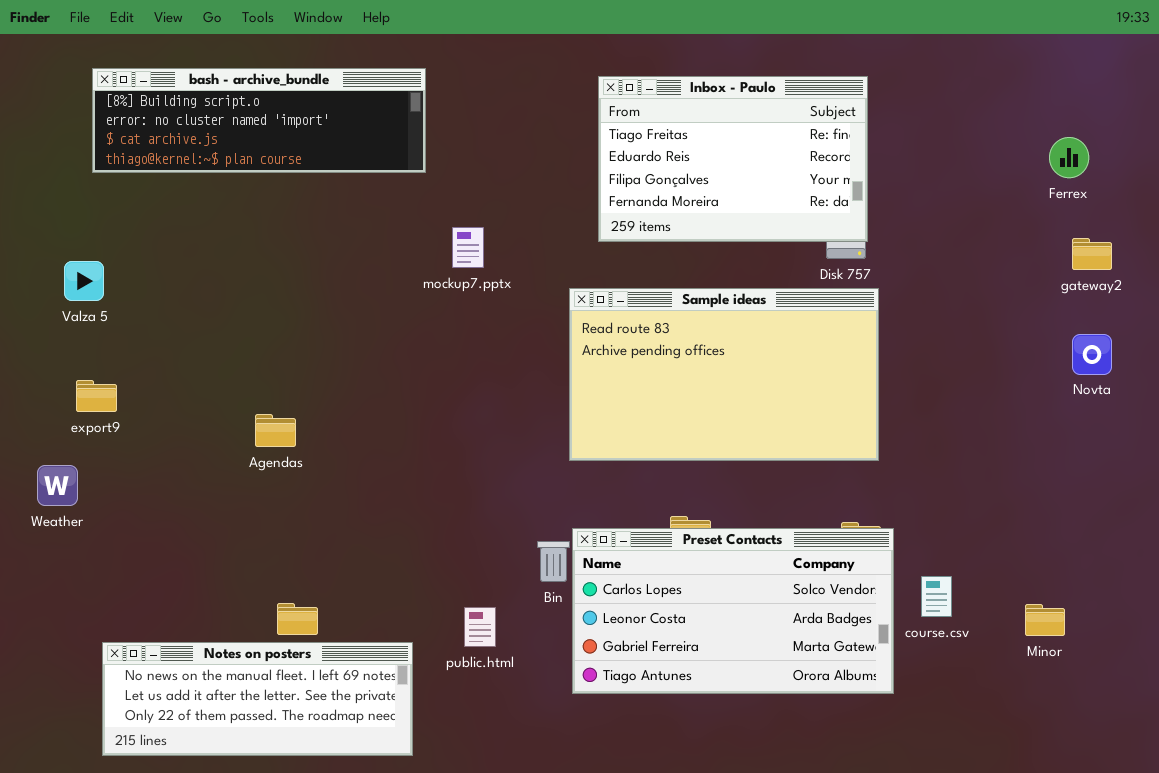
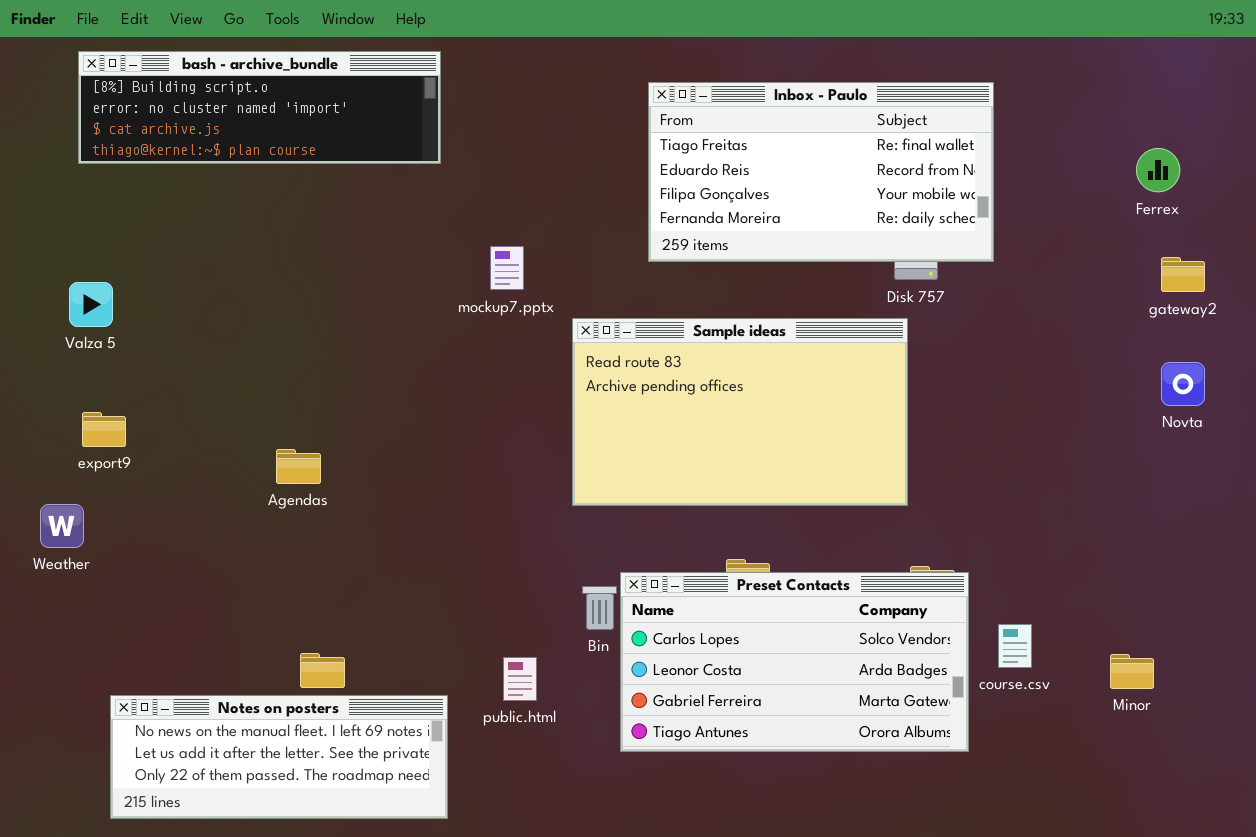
bash - archive_bundle: [92,68,426,173] -> [78,51,441,164], moved
Inbox - Paulo: [598,76,868,242] -> [648,82,994,262], resized
Sample ideas: [569,288,879,461] -> [572,318,908,506], moved

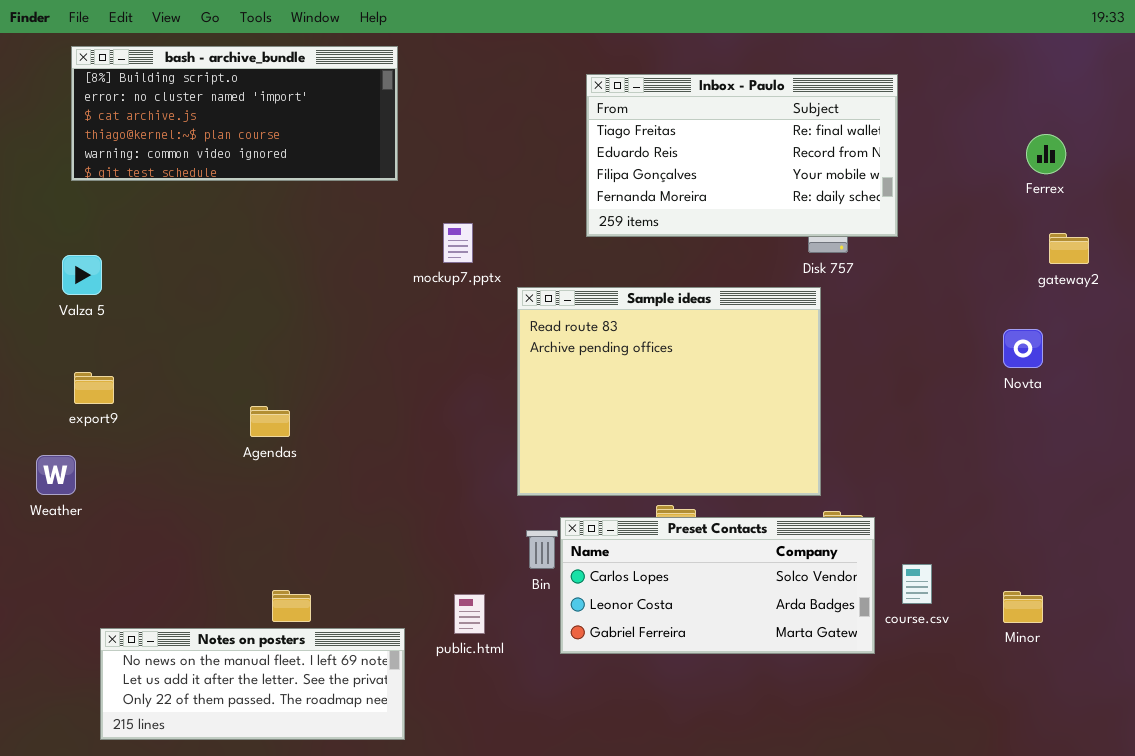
bash - archive_bundle: [78,51,441,164] -> [71,46,398,181], resized
Sample ideas: [572,318,908,506] -> [517,287,821,496], resized
Novta: [1161,362,1205,406] -> [1003,329,1043,368], moved
Preset Contacts: [620,572,969,752] -> [560,517,875,654], resized

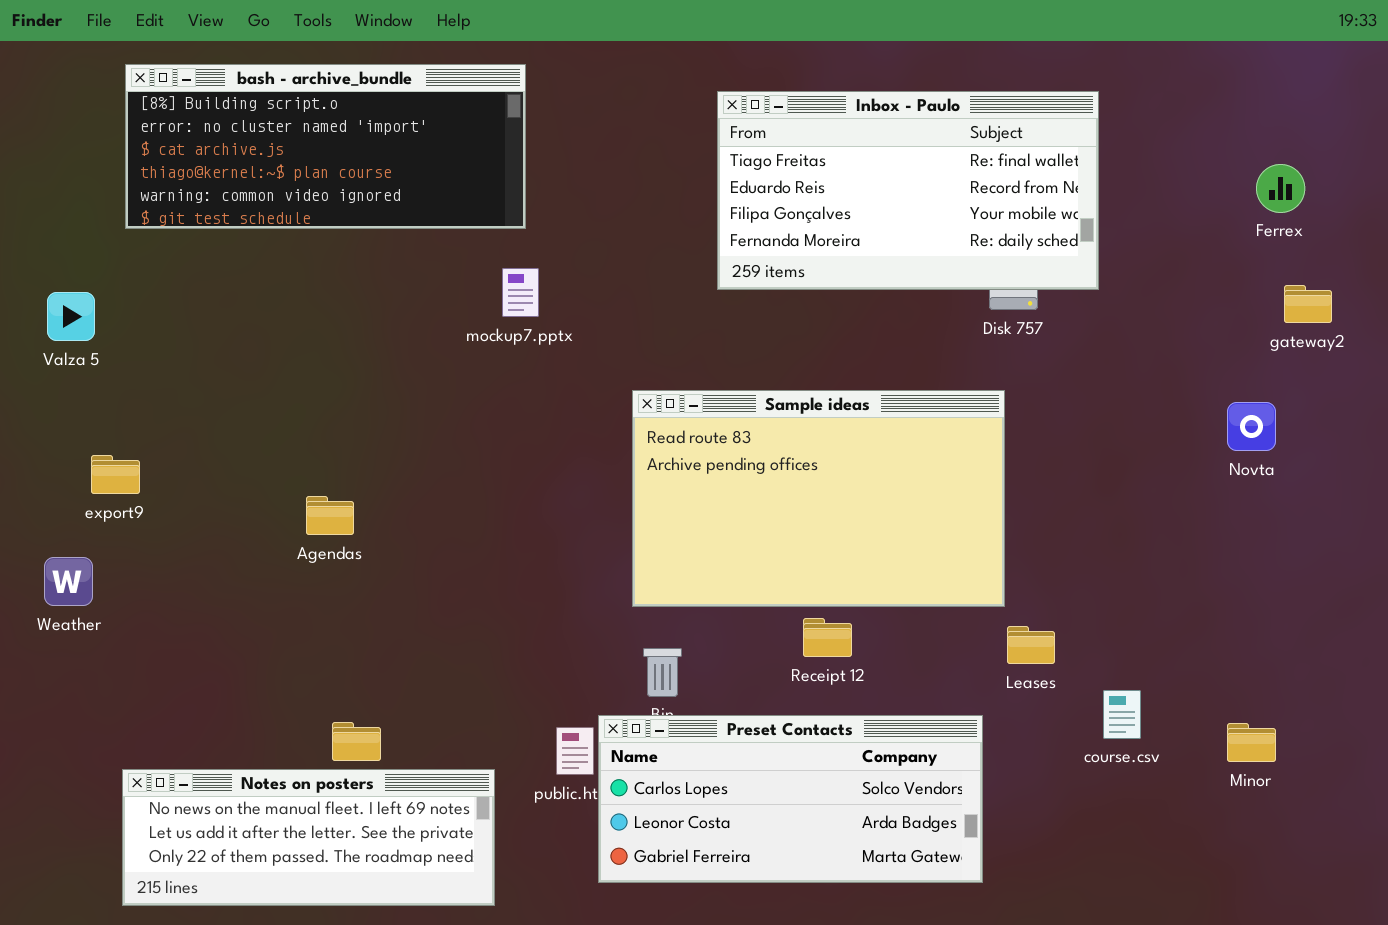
bash - archive_bundle: [71,46,398,181] -> [125,64,526,229], moved
mockup7.pptx: [443,223,473,263] -> [502,268,539,317], moved
Valza 5: [62,255,102,295] -> [47,292,95,341], moved
Sample ideas: [517,287,821,496] -> [632,390,1005,607], resized
Preset Contacts: [560,517,875,654] -> [598,715,983,883], moved

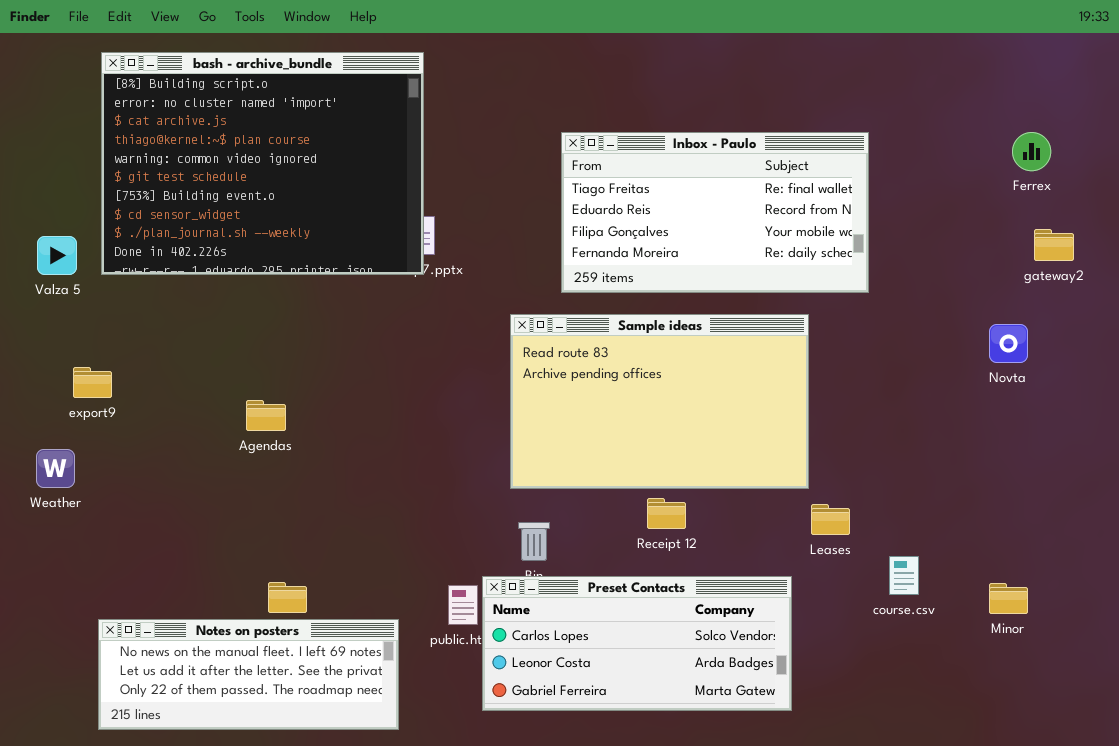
bash - archive_bundle: [125,64,526,229] -> [101,52,424,275], resized
Inbox - Paulo: [717,91,1099,290] -> [561,132,869,293], moved

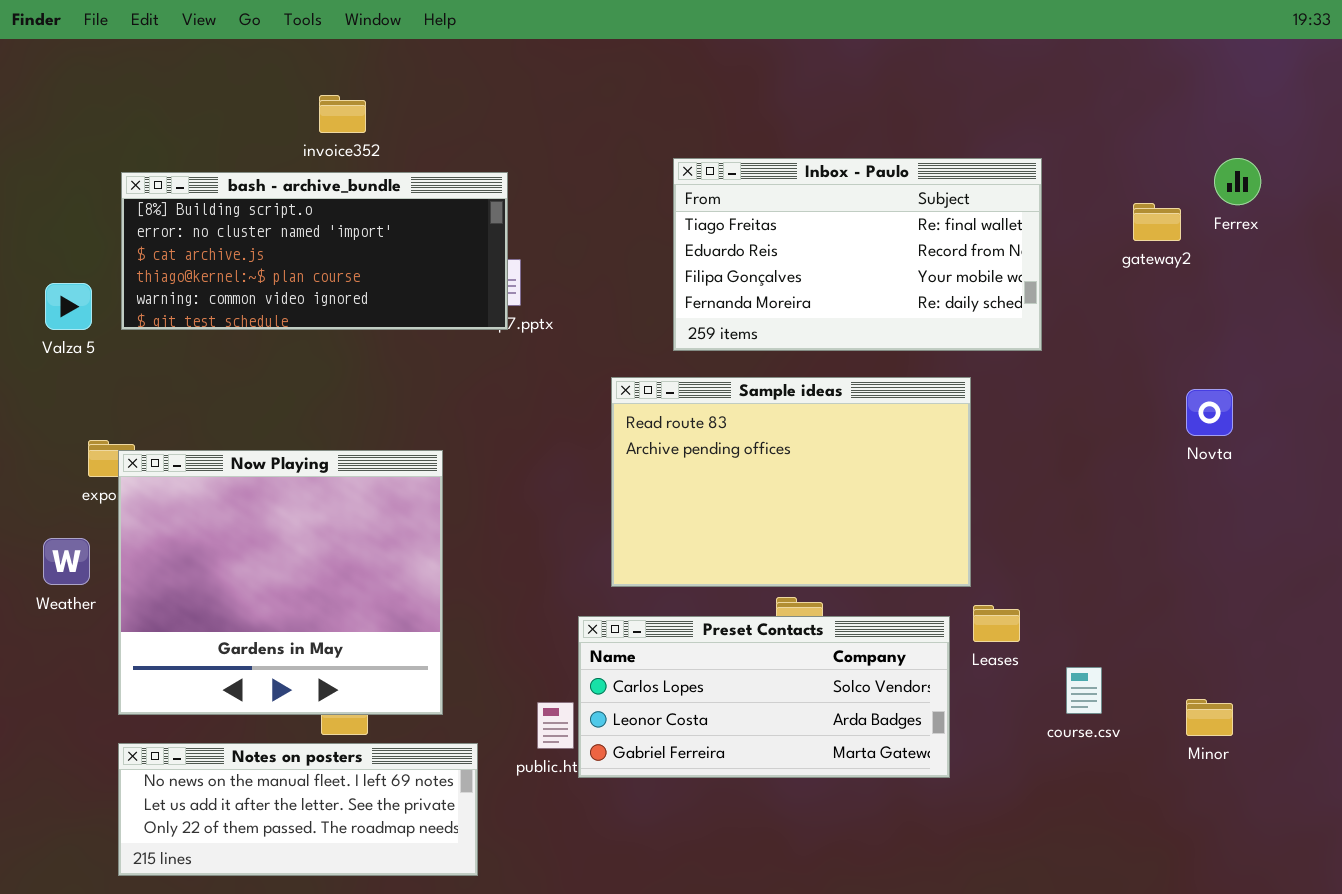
bash - archive_bundle: [101,52,424,275] -> [121,172,508,330], resized
gateway2: [1034,229,1074,261] -> [1133,203,1181,241], moved
Now Playing: none -> [118,450,443,715], opened
Preset Contacts: [482,576,792,711] -> [578,616,950,778], moved

